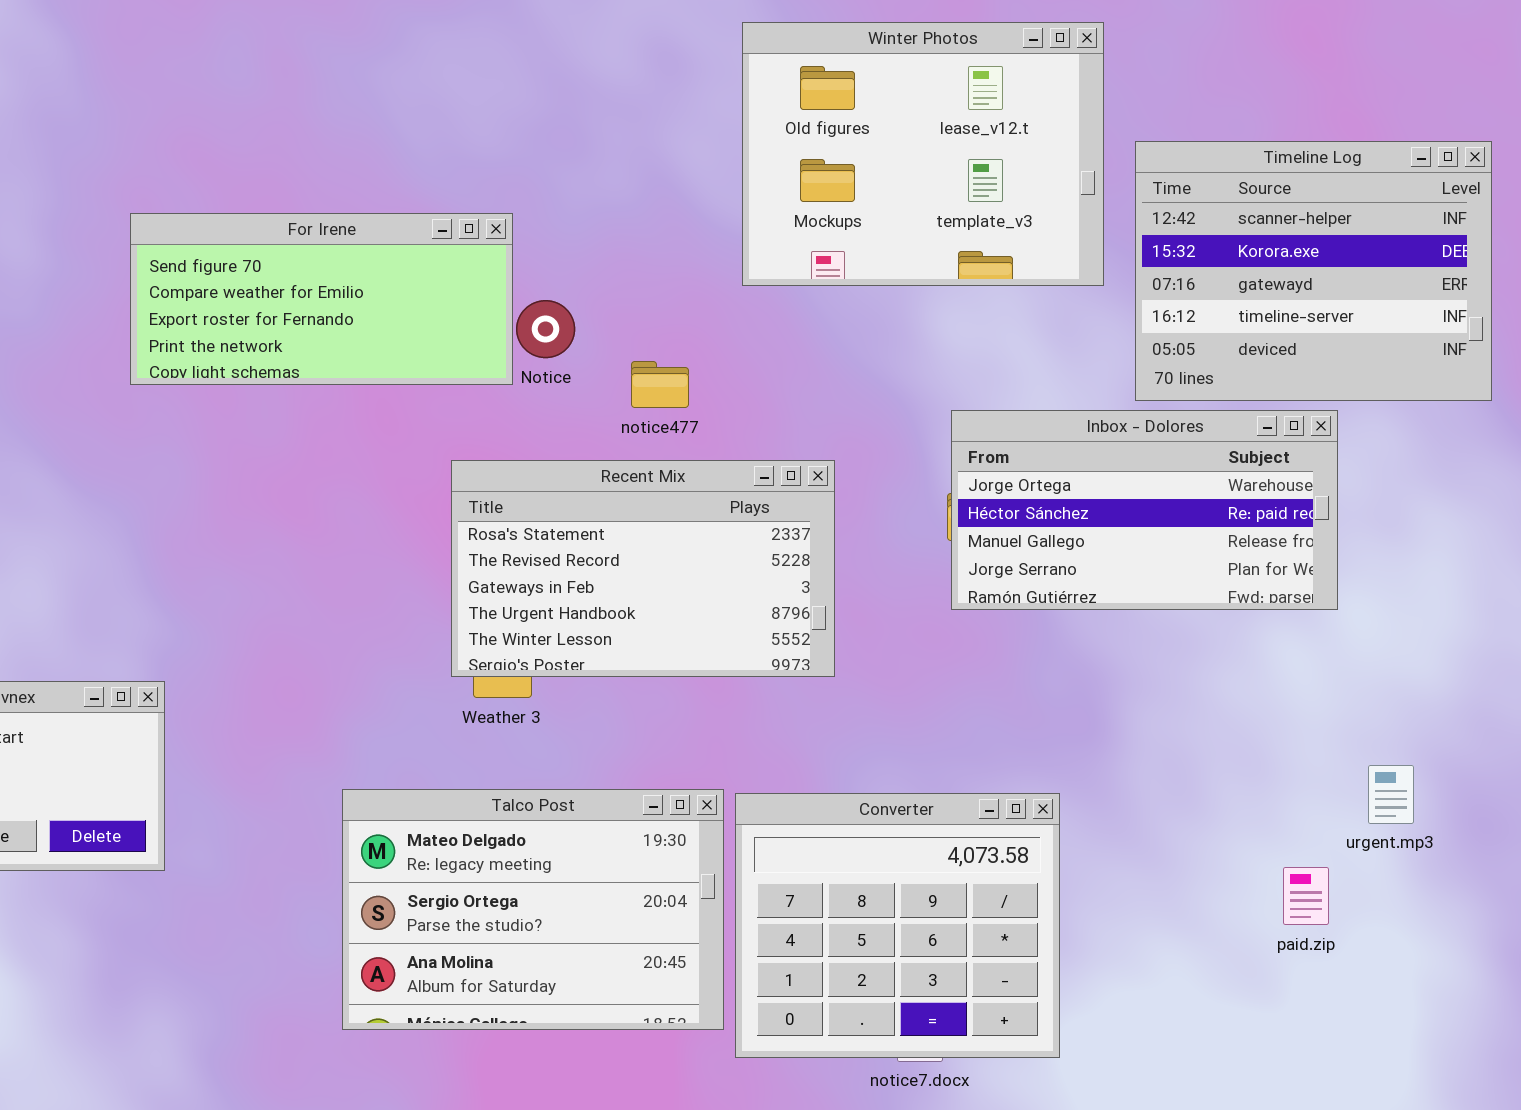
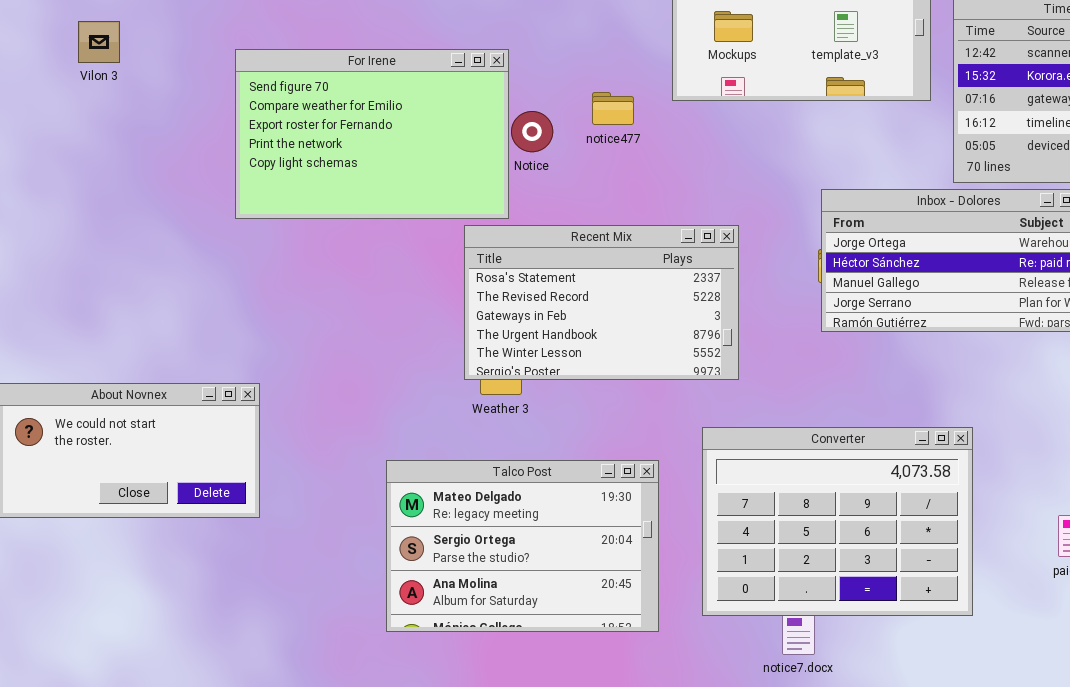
For Irene: [130,213,513,385] -> [235,49,509,219], resized
notice477: [631,361,689,408] -> [592,92,634,125], moved
Converter: [735,793,1060,1058] -> [702,427,973,616], moved, resized

